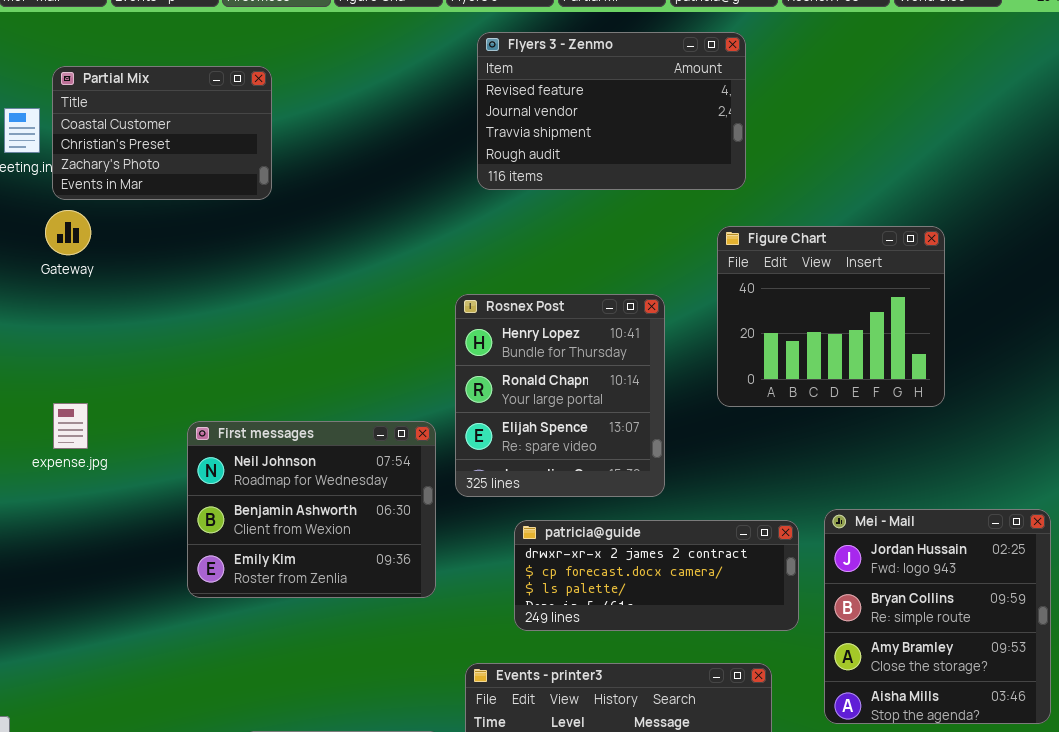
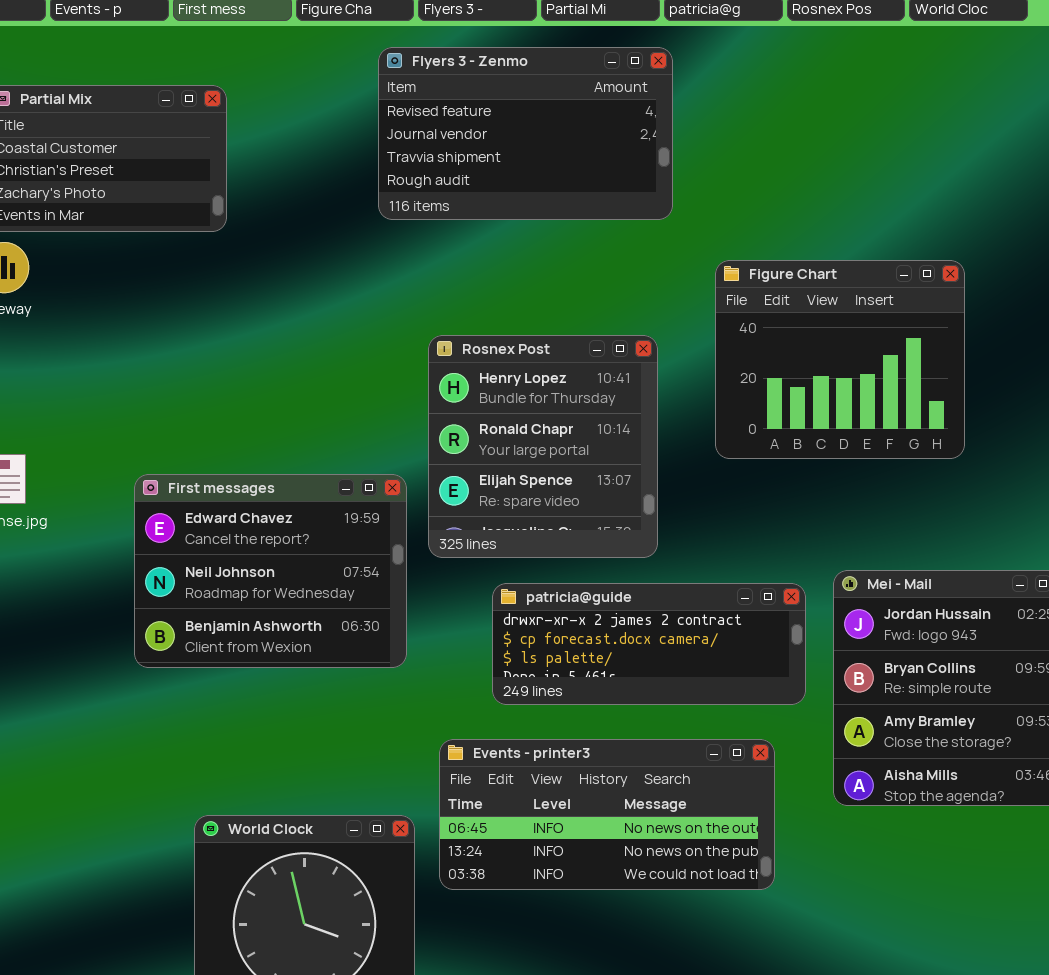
Flyers 3 - Zenmo: [477,32,746,190] -> [378,47,673,220], moved
First messages: [187,421,436,598] -> [134,474,407,668], scrolled up 1 row

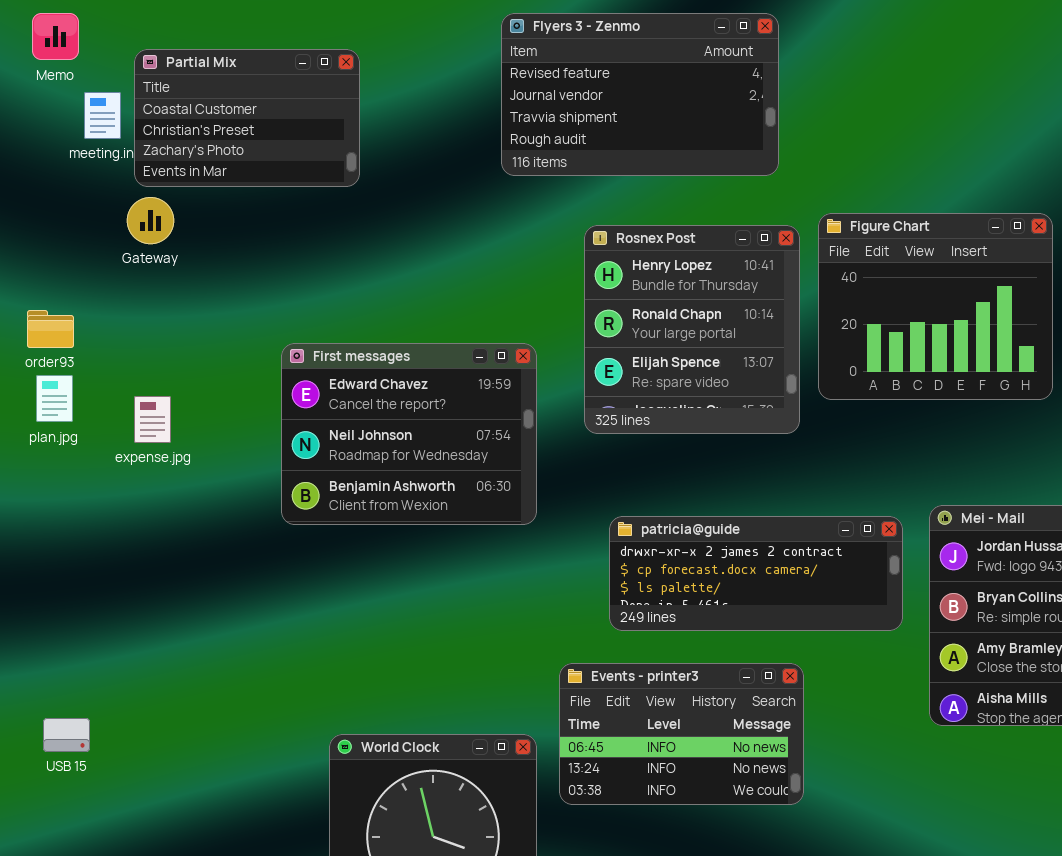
Rosnex Post: [428,335,658,558] -> [584,225,800,434], moved
First messages: [134,474,407,668] -> [281,343,537,525], moved
Events - printer3: [439,739,775,890] -> [559,663,804,805], resized

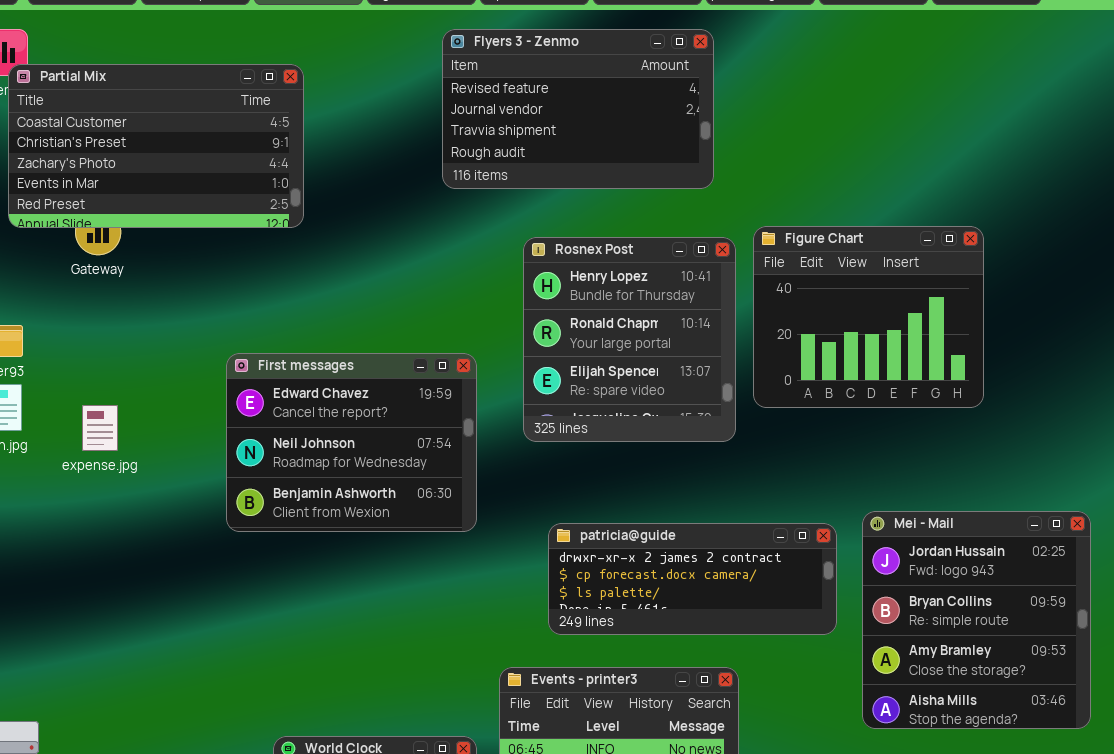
Partial Mix: [134,49,360,187] -> [8,64,304,228], resized

